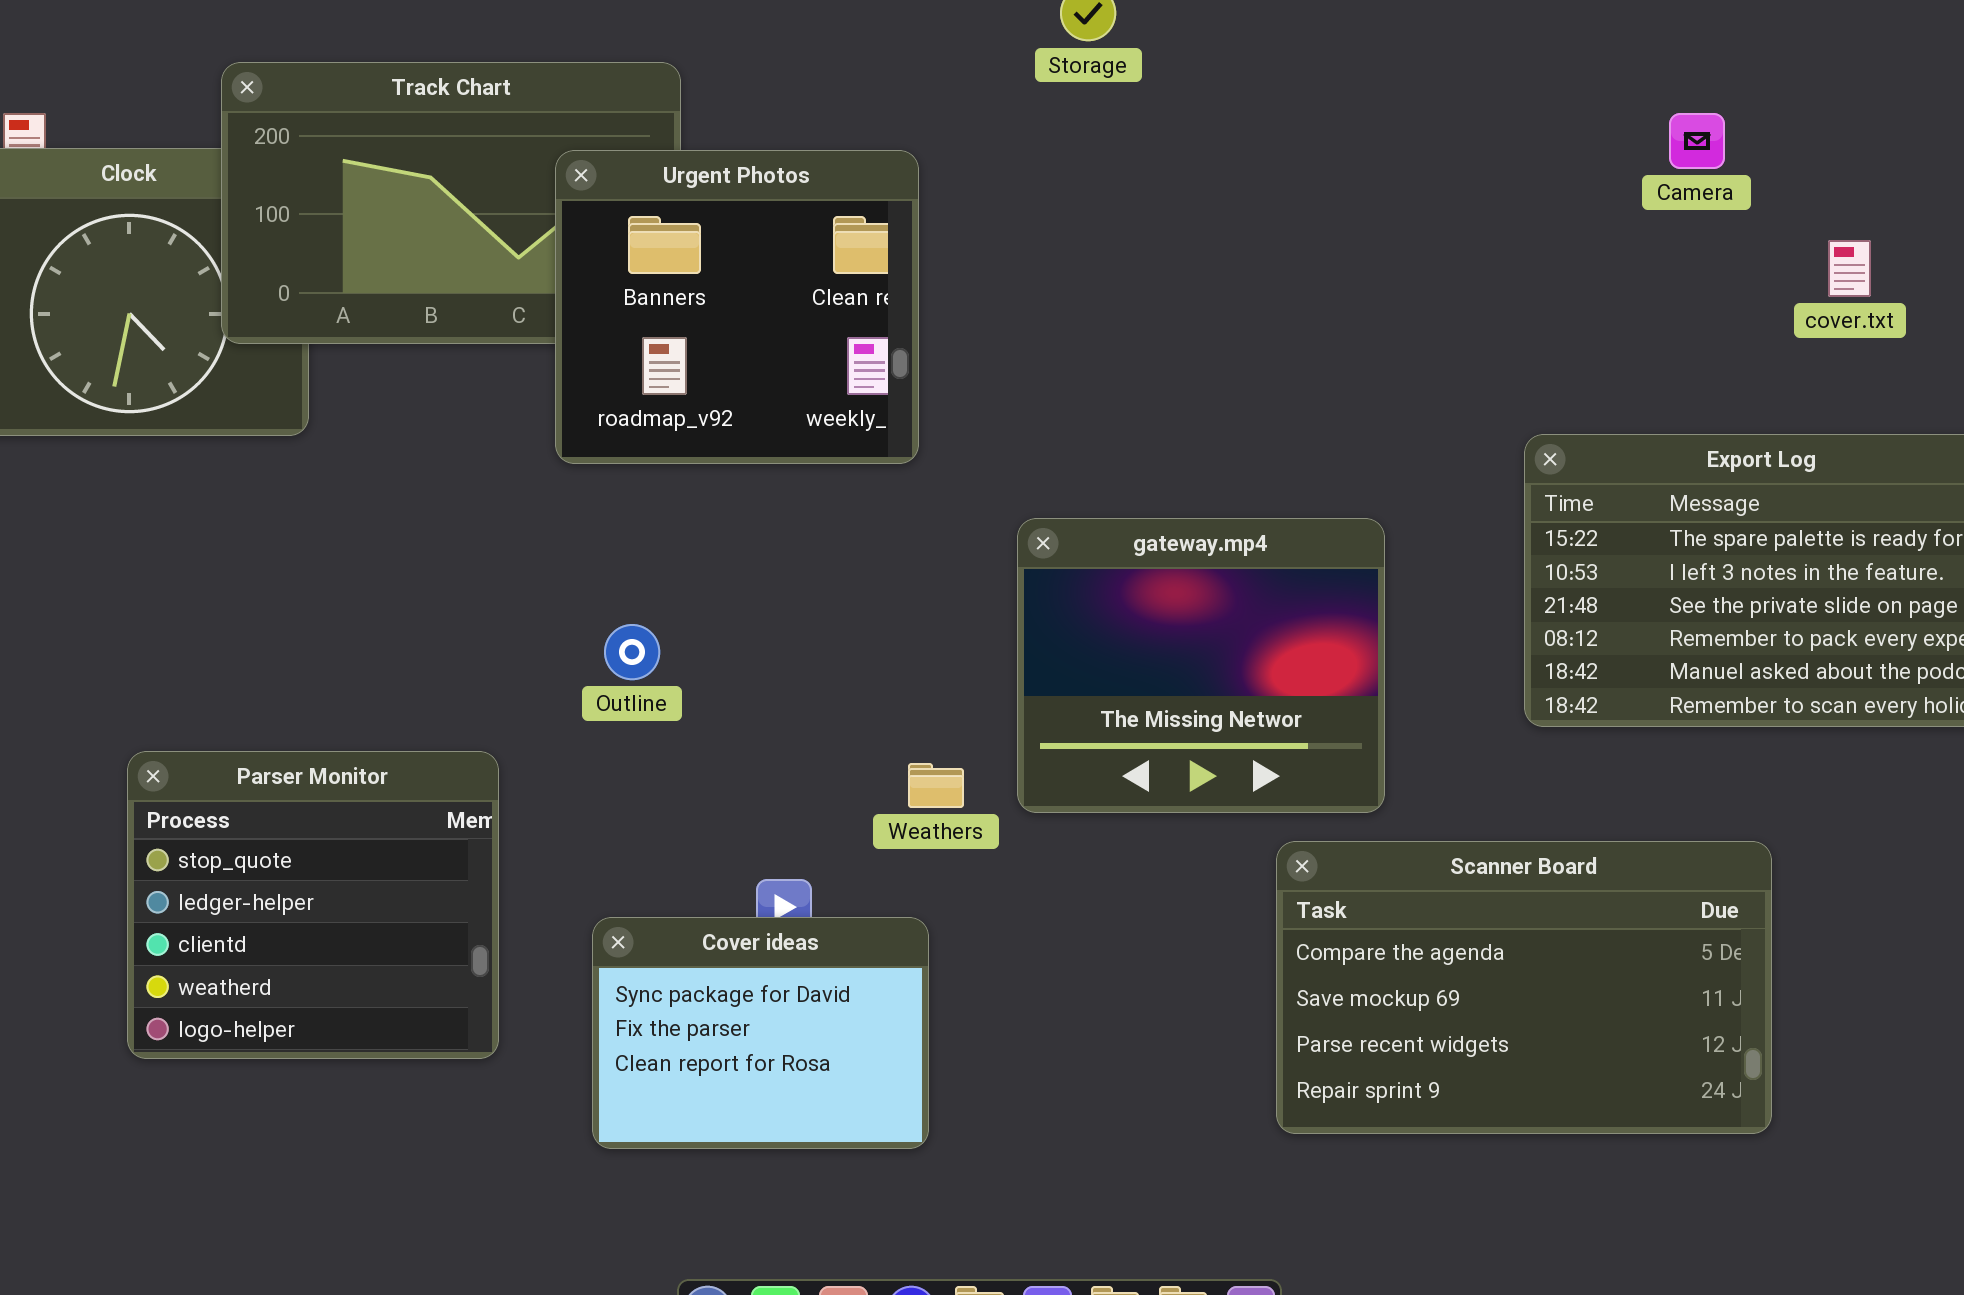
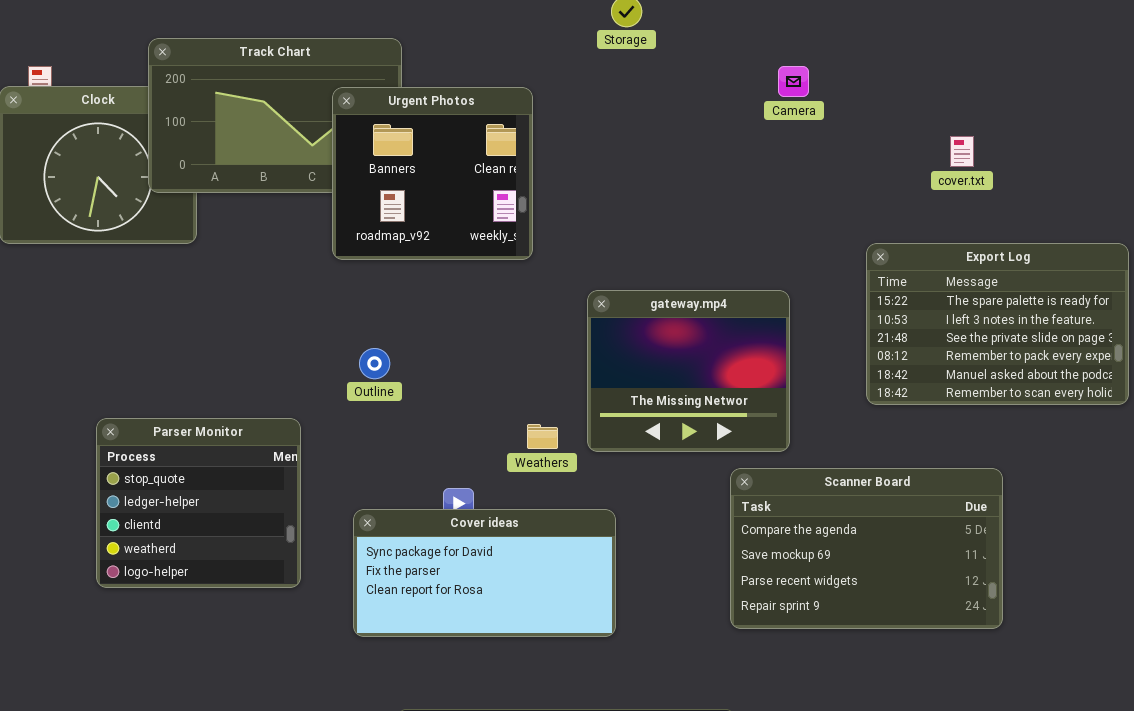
Camera: [1669,113,1725,169] -> [778,66,809,97], moved
cover.txt: [1828,240,1871,297] -> [950,136,974,167], moved
Cover ideas: [592,917,929,1149] -> [353,509,616,637], resized

